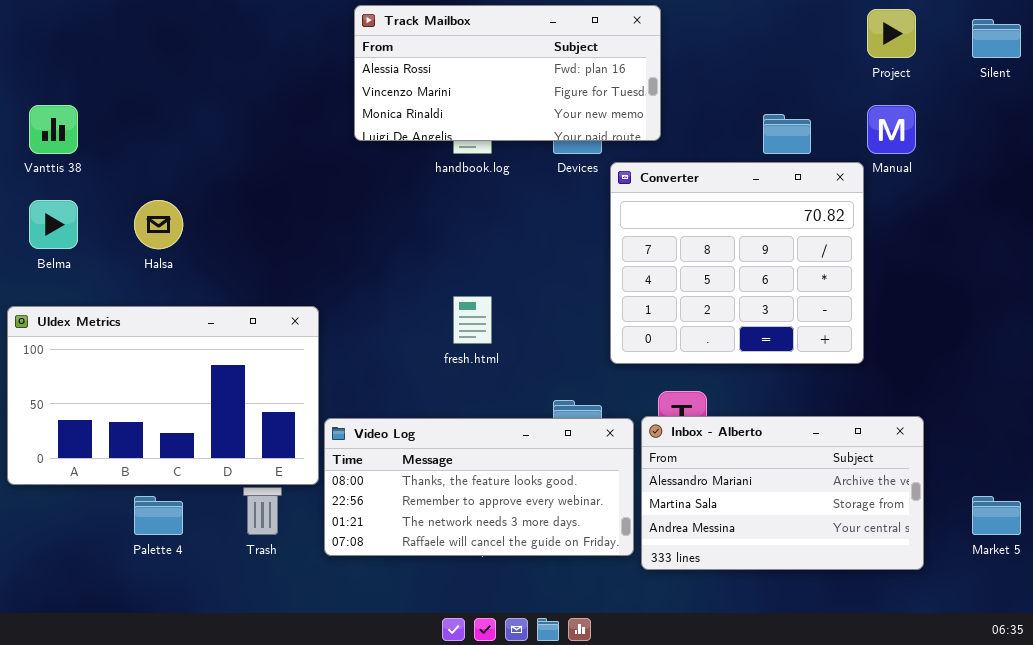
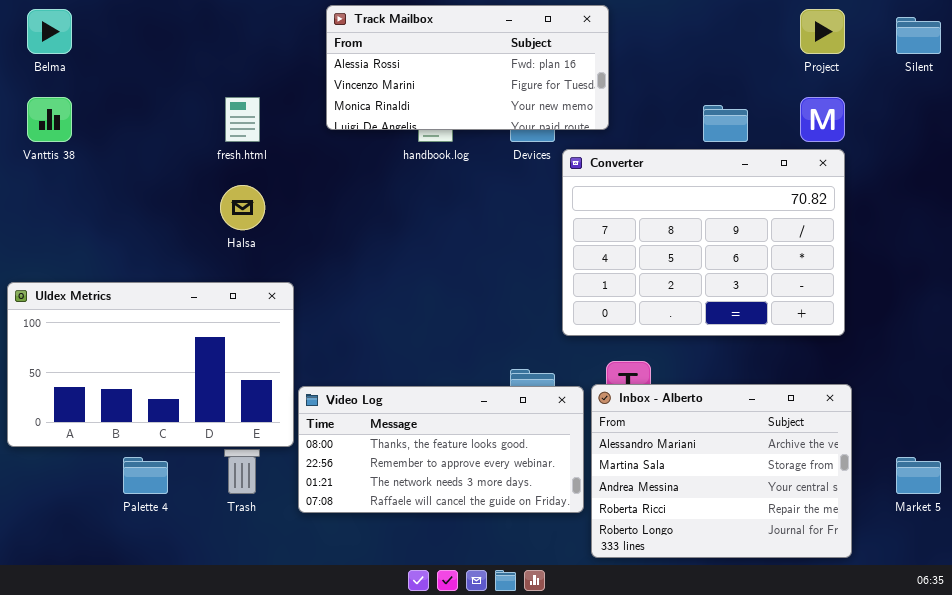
Converter: [610,162,864,364] -> [562,149,845,336], resized
Belma: [29,200,78,249] -> [27,9,72,54], moved
Halsa: [134,200,183,249] -> [220,185,265,230], moved
fresh.html: [453,296,492,344] -> [225,97,260,142], moved
Inbox - Alberto: [641,416,924,570] -> [591,384,852,558], resized

